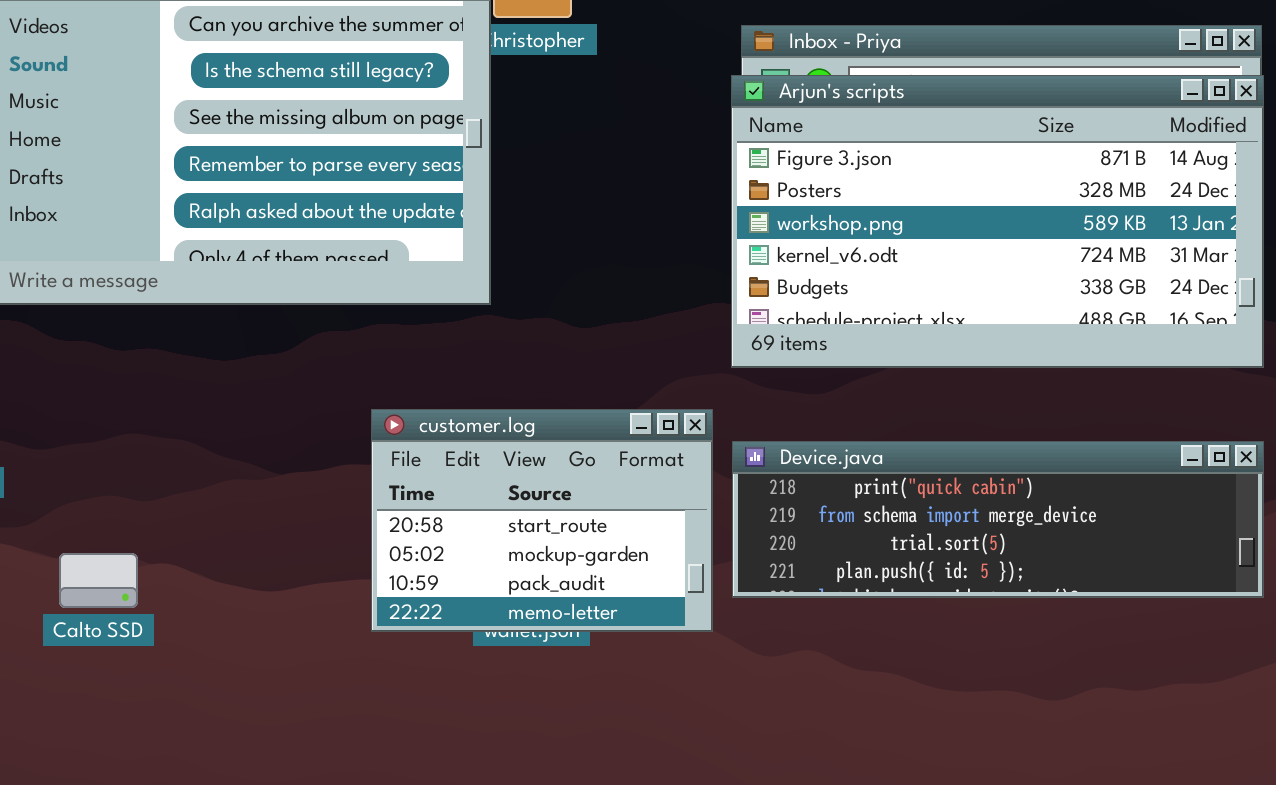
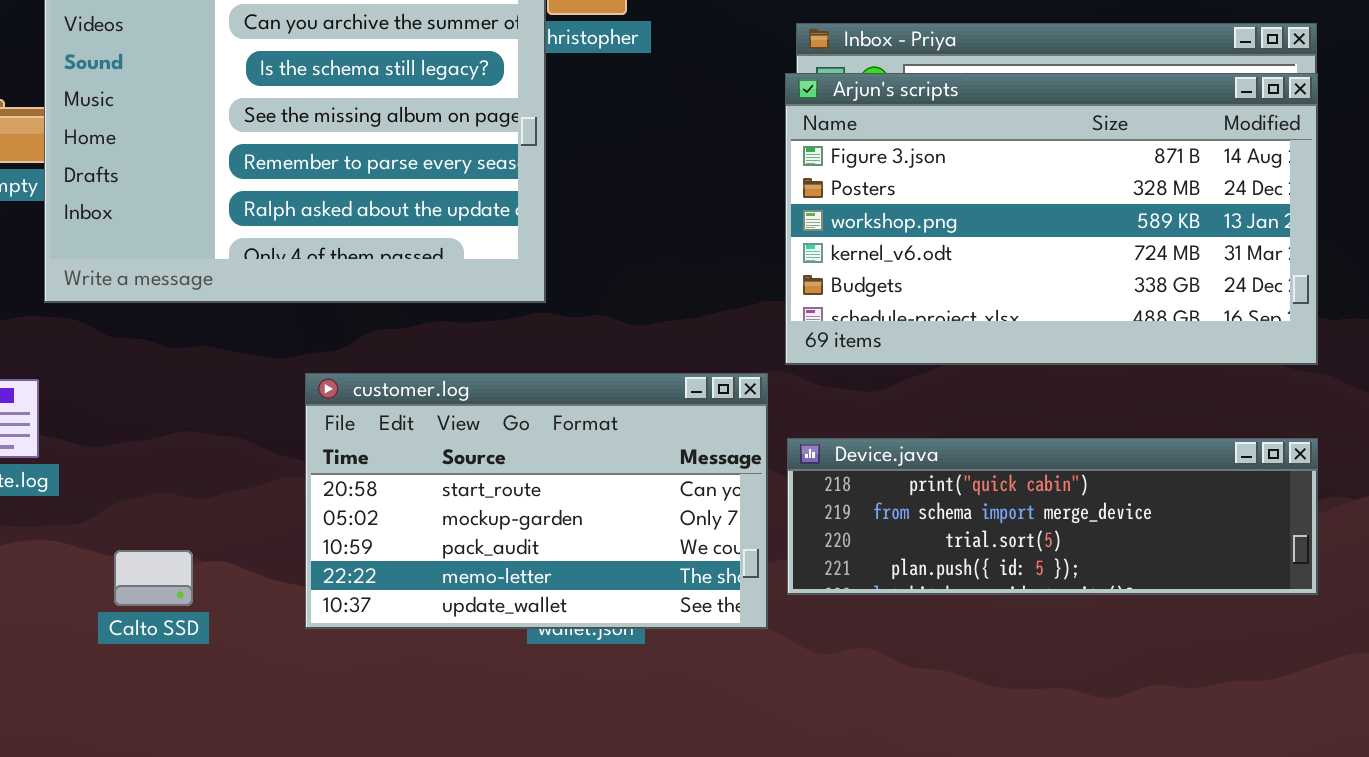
customer.log: [371,409,713,632] -> [305,373,768,629], resized

